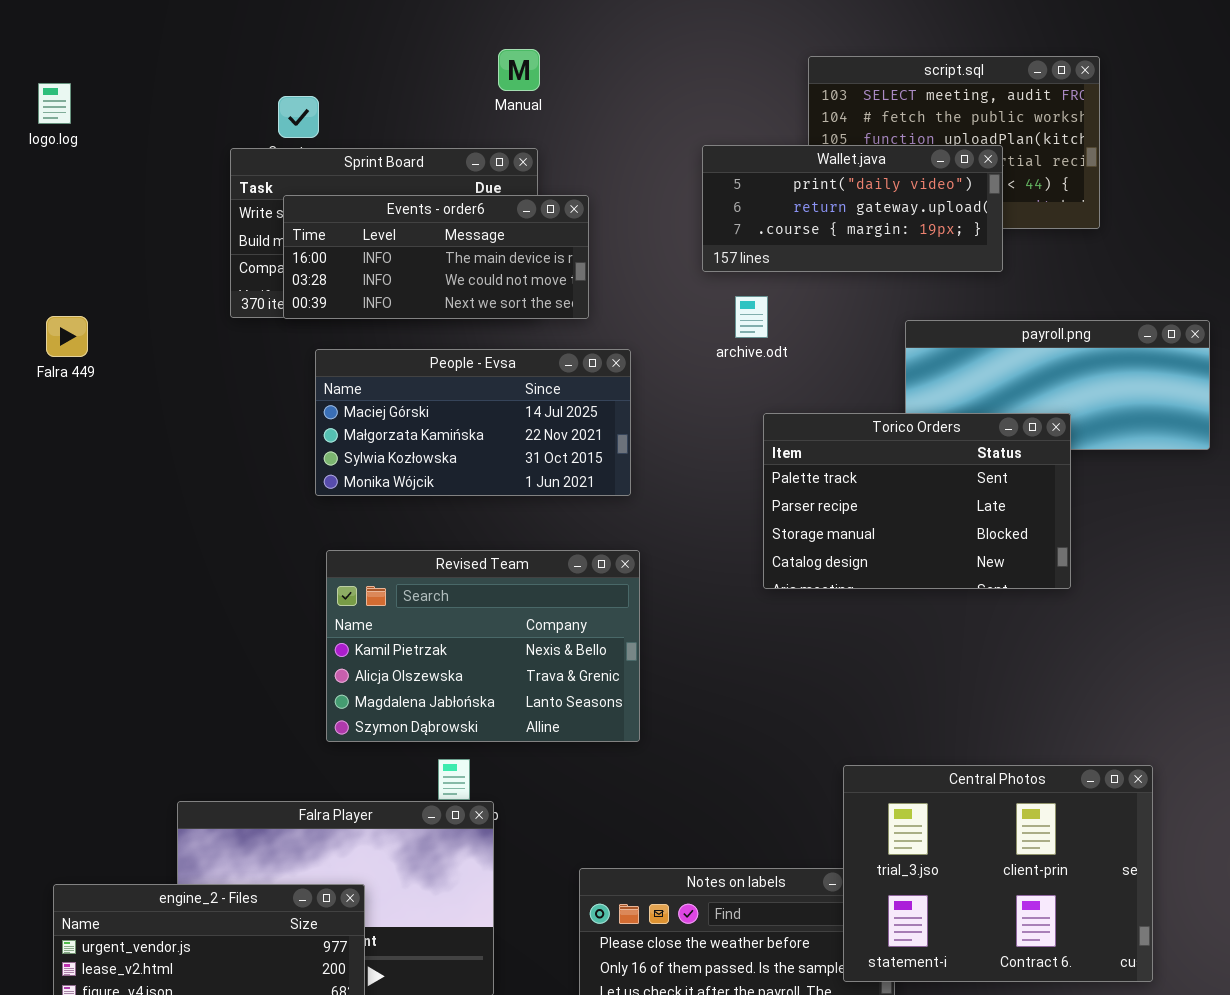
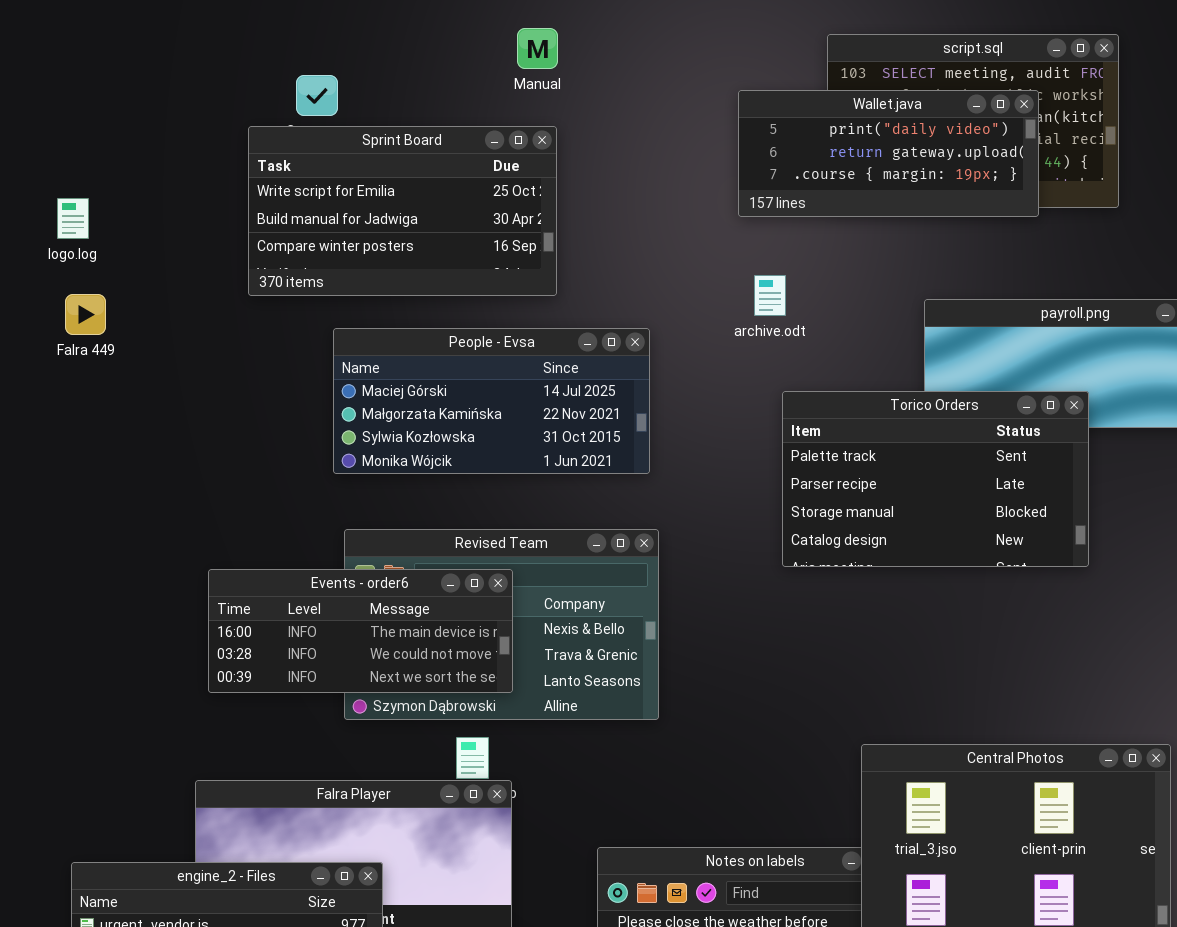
logo.log: [38,83,71,124] -> [57,198,89,239], moved
Wallet.java: [702,145,1003,272] -> [738,90,1039,217], moved
Events - order6: [283,195,589,319] -> [208,569,513,693], moved

